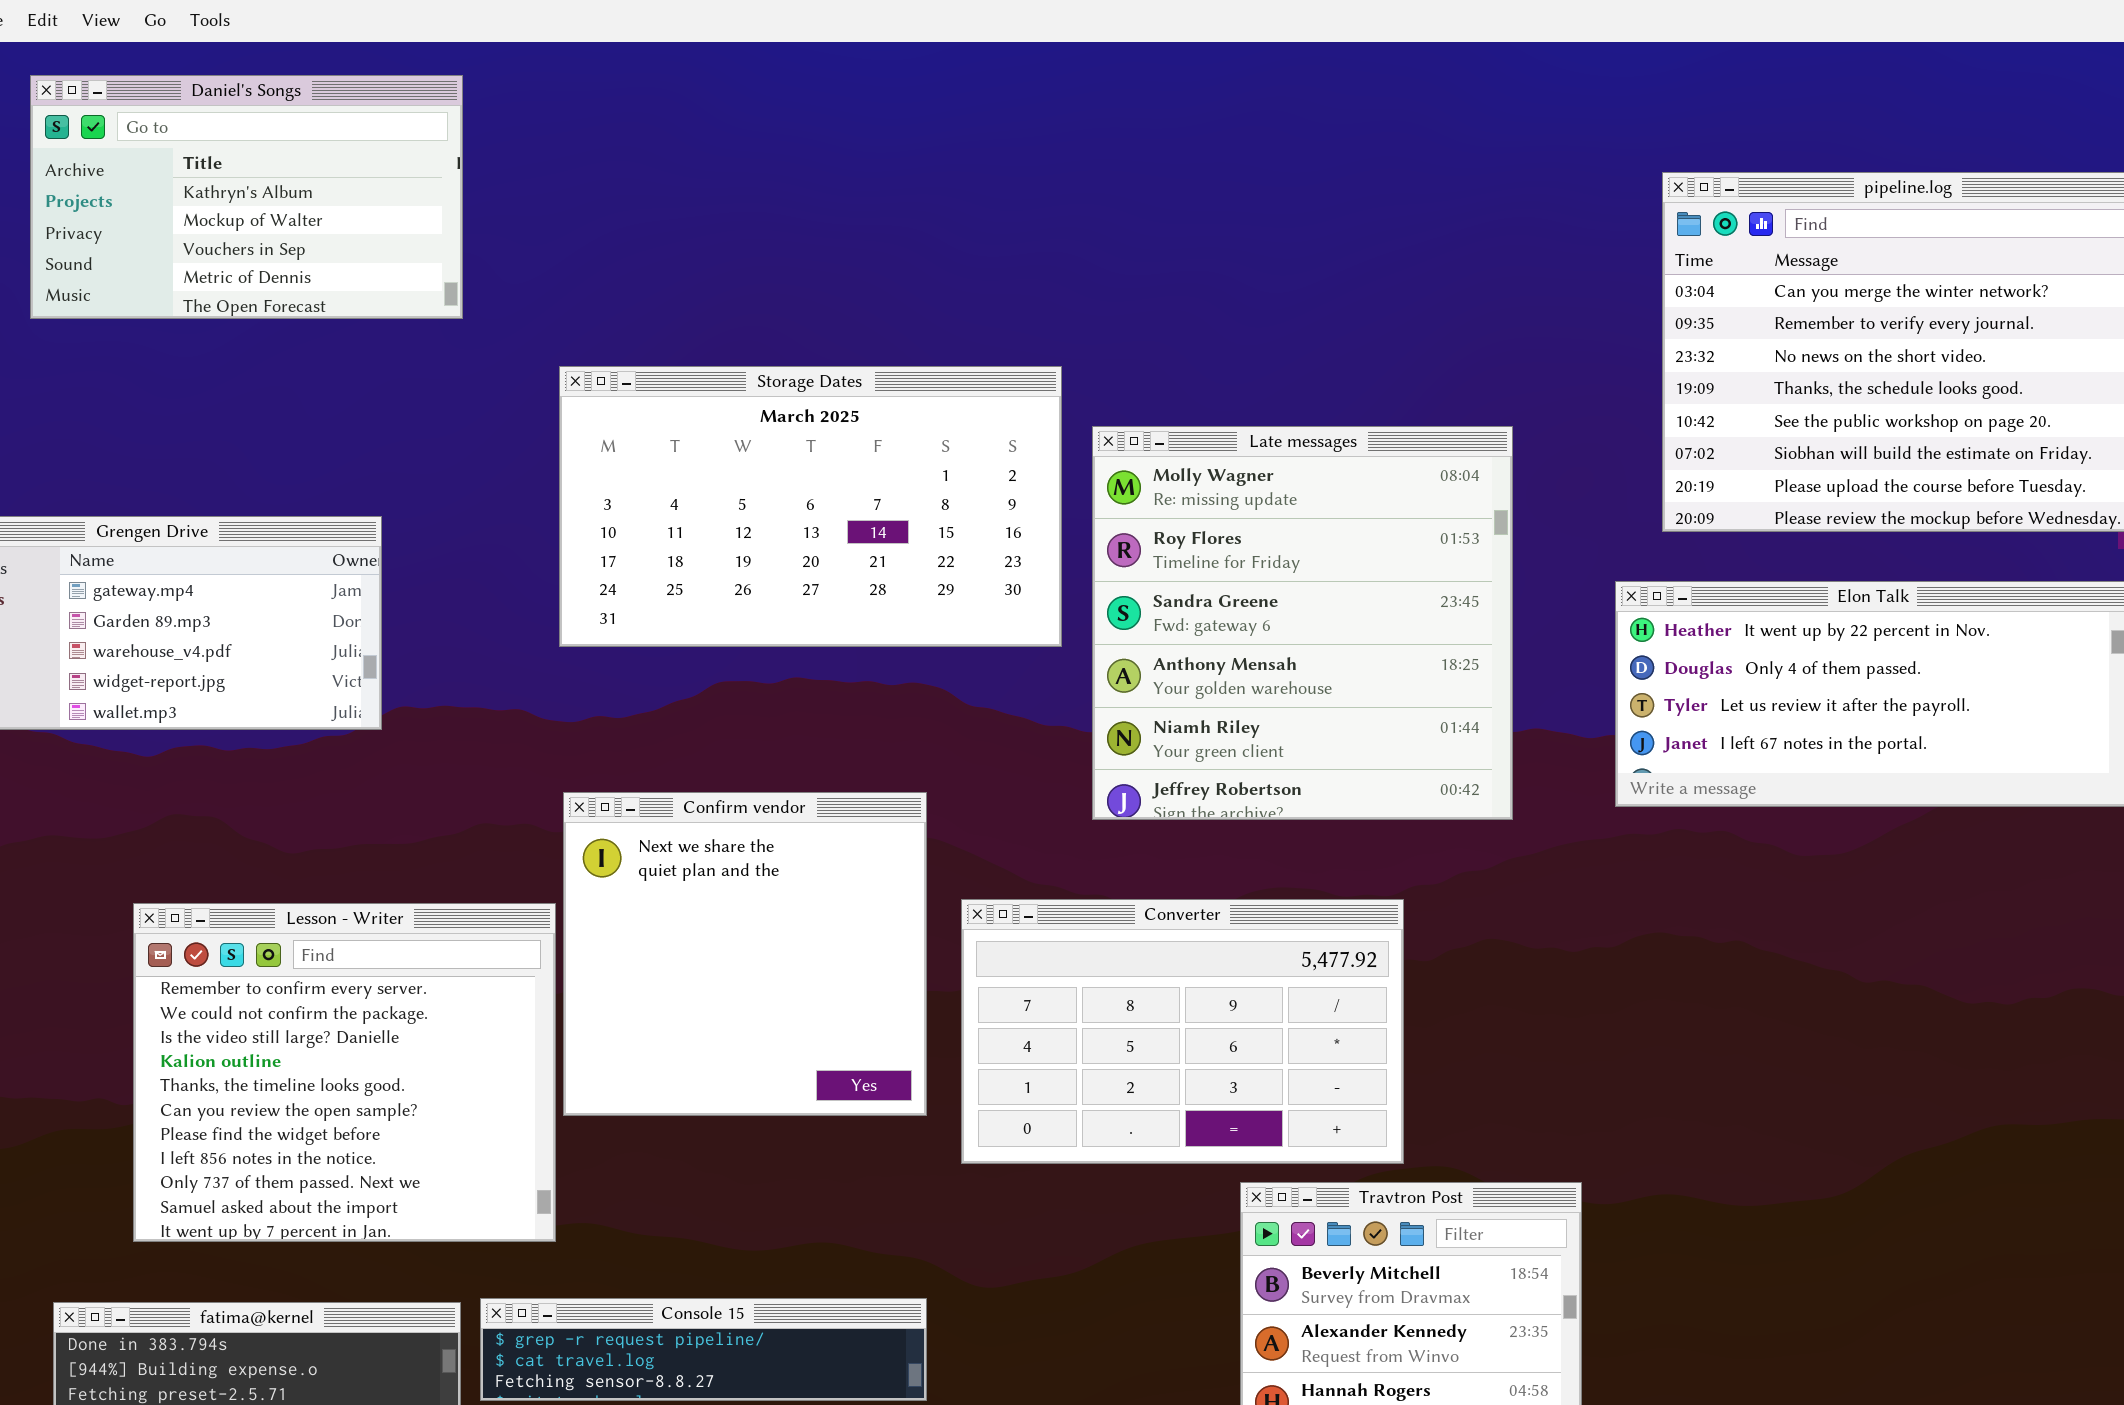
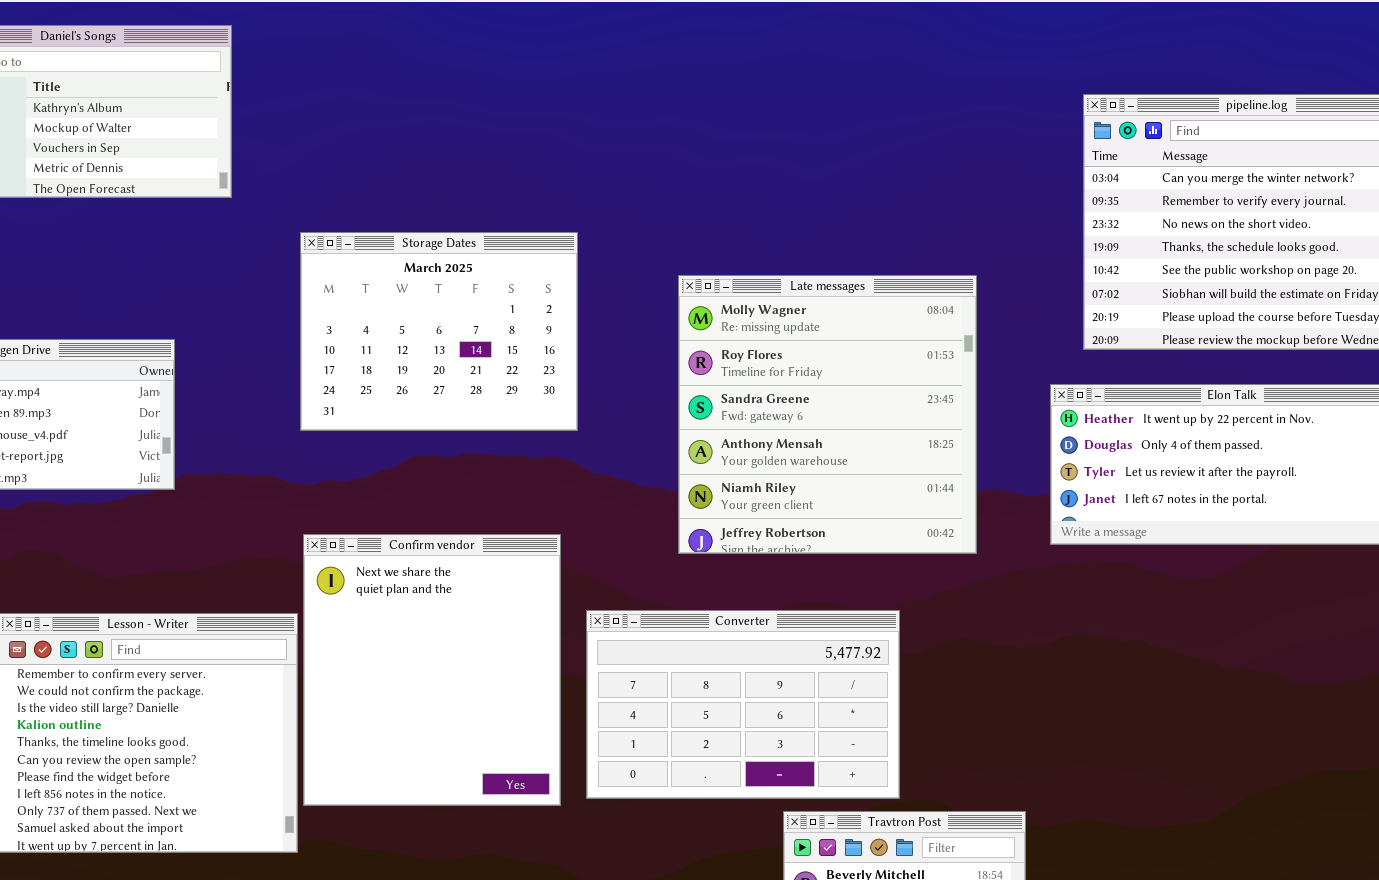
Storage Dates: [559,366,1062,647] -> [300,232,578,431], resized
Confirm vendor: [563,792,927,1116] -> [303,534,561,806], resized

